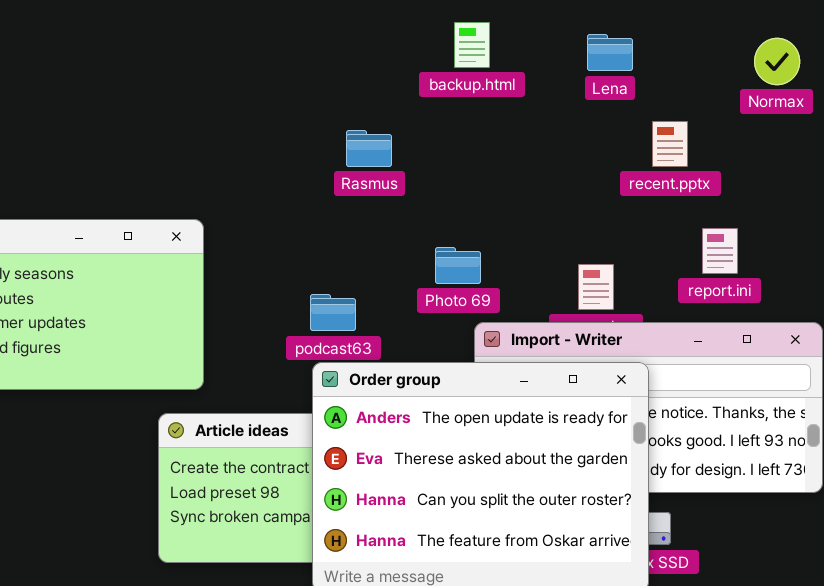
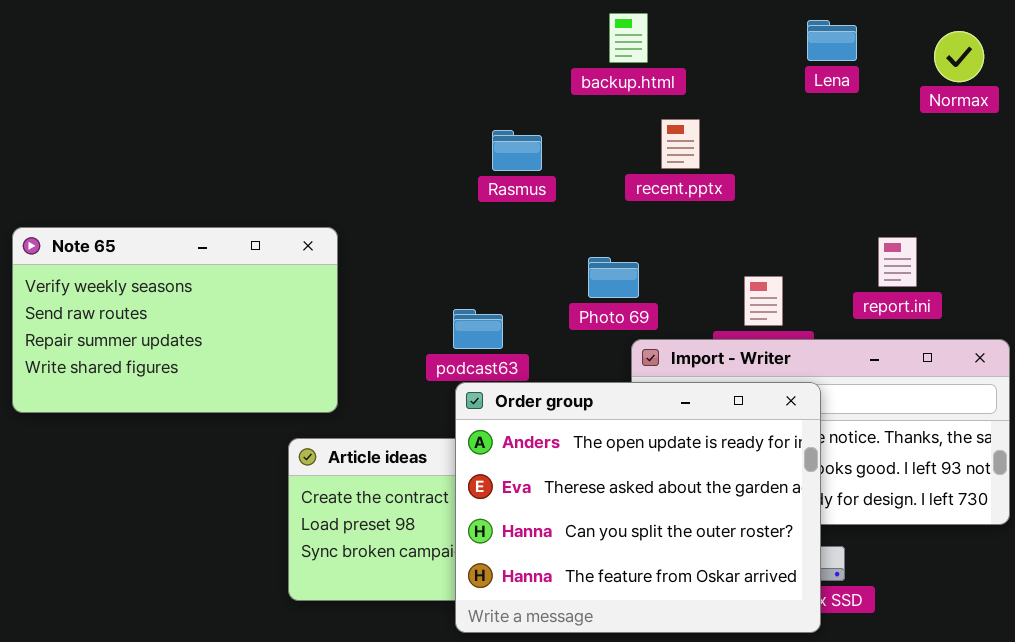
Lena: [587,34,633,71] -> [807,20,857,61], moved
recent.pptx: [652,121,688,167] -> [661,119,700,169], moved

